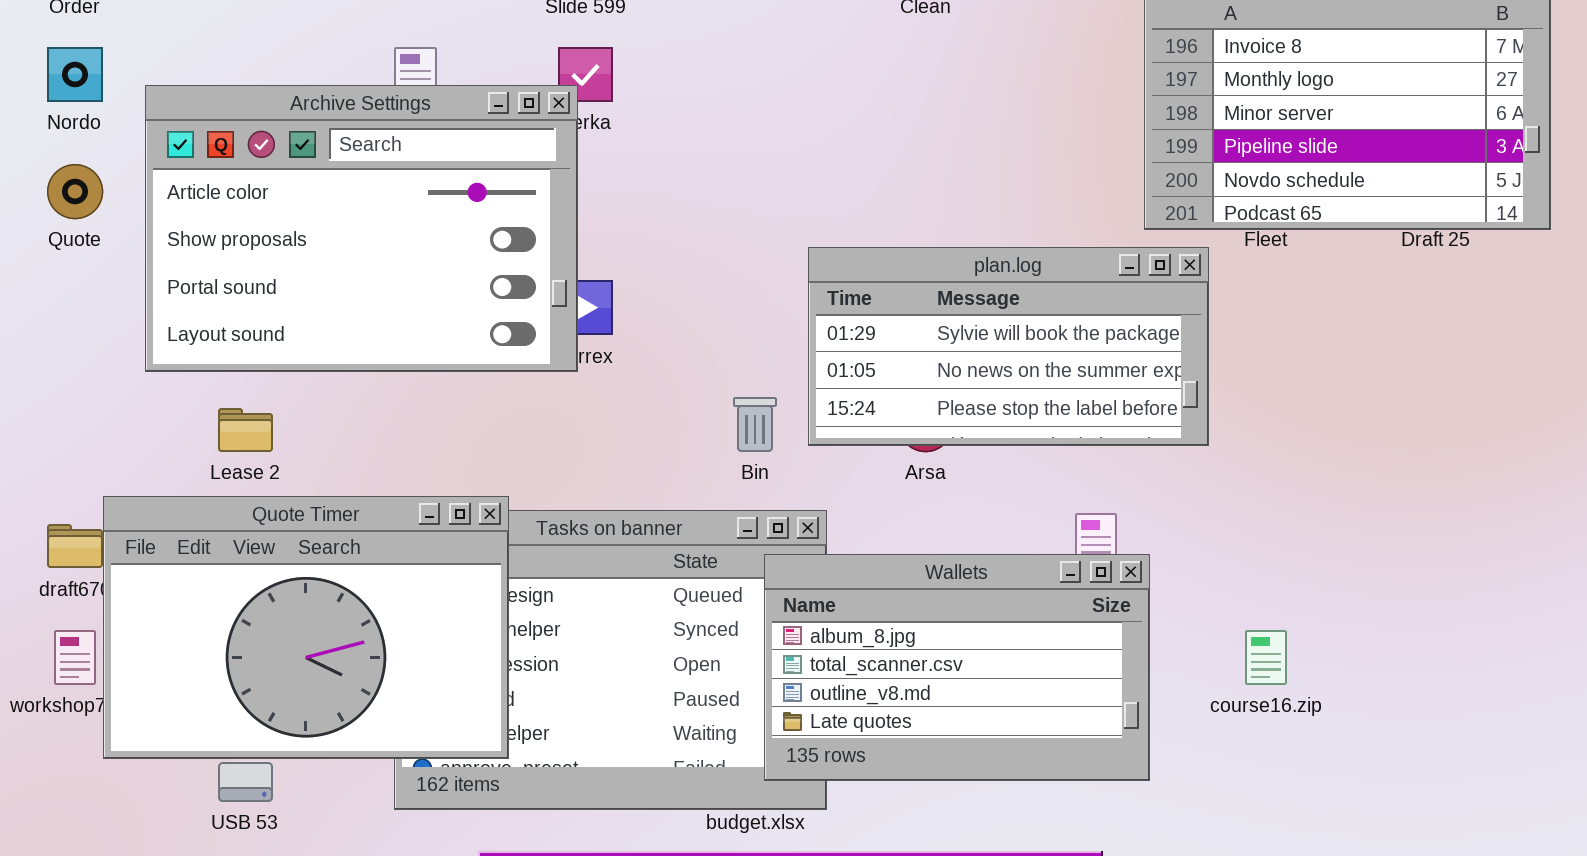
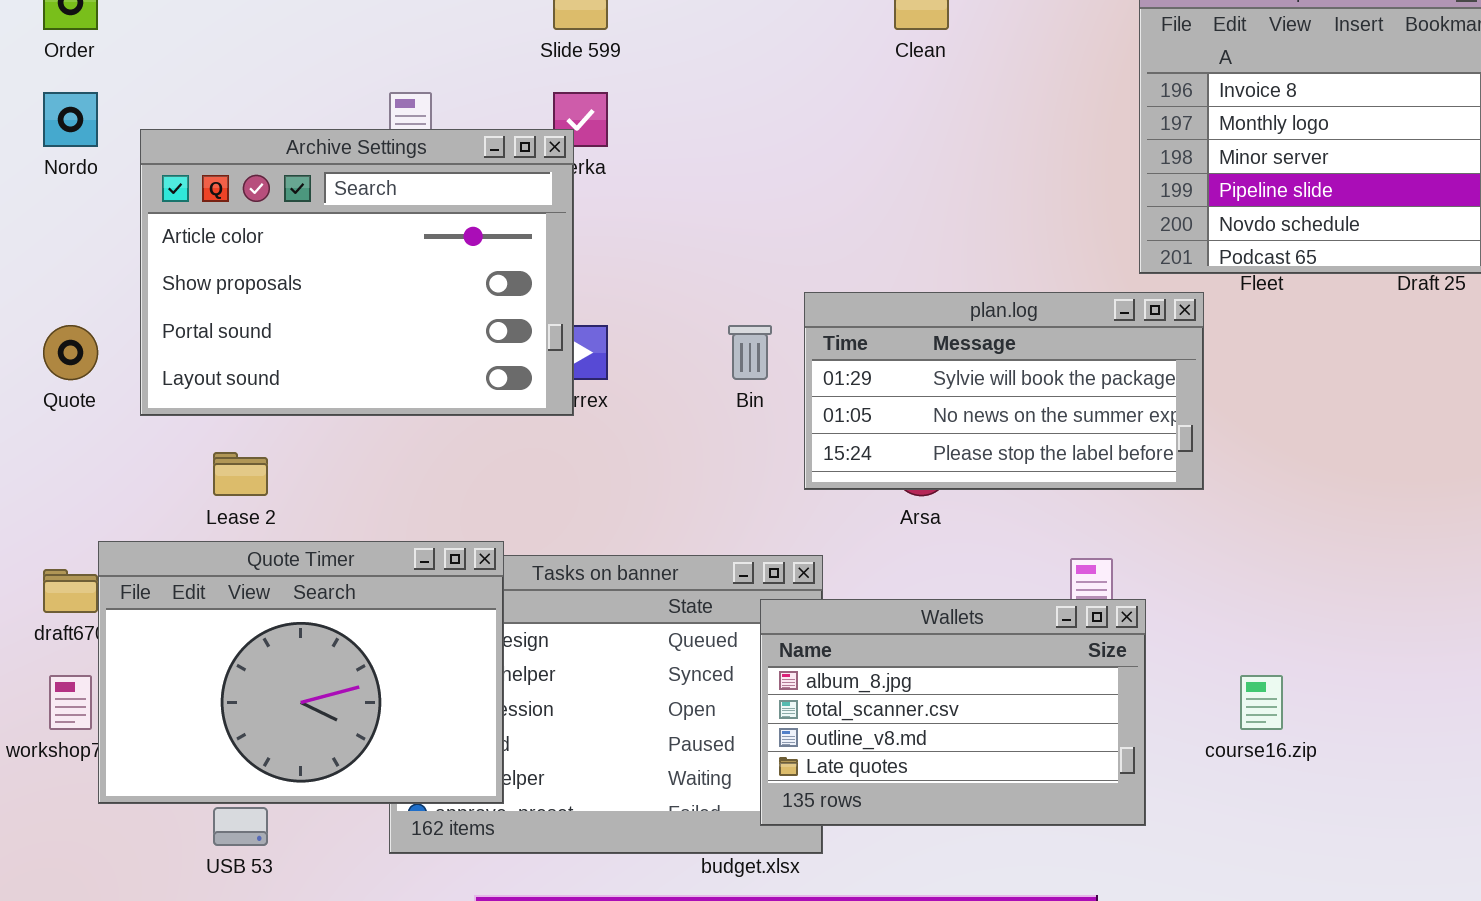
Quote: [47,164,103,219] -> [43,325,98,380], moved
Bin: [733,397,777,452] -> [728,325,772,380], moved

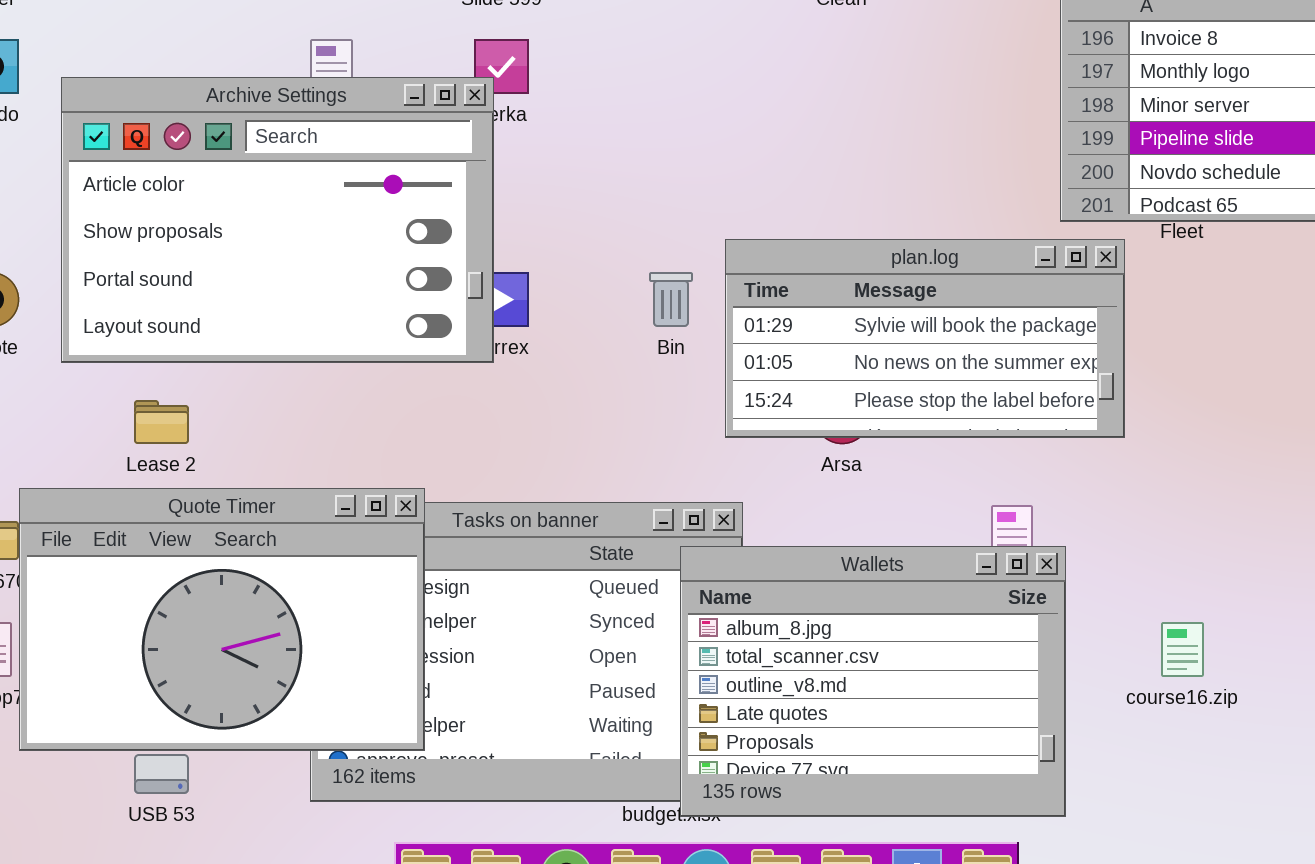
Wallets: [760,599,1146,826] -> [680,546,1066,817], resized

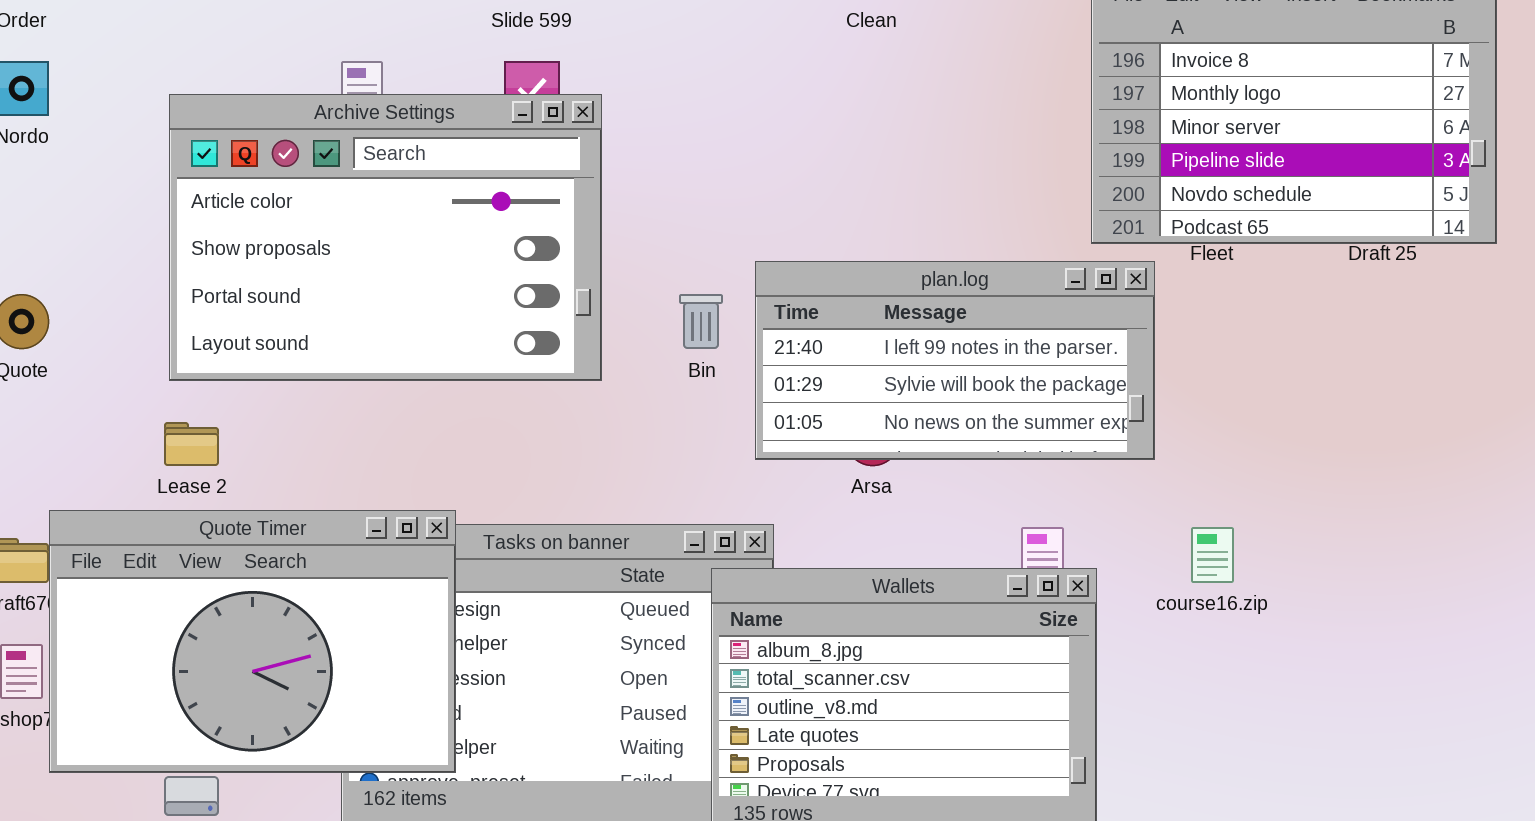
Archive Settings: [61,77,494,363] -> [169,94,602,381], moved
plan.log: [725,239,1125,438] -> [755,261,1155,460], scrolled up 1 row
course16.zip: [1161,622,1204,677] -> [1191,527,1234,583], moved

